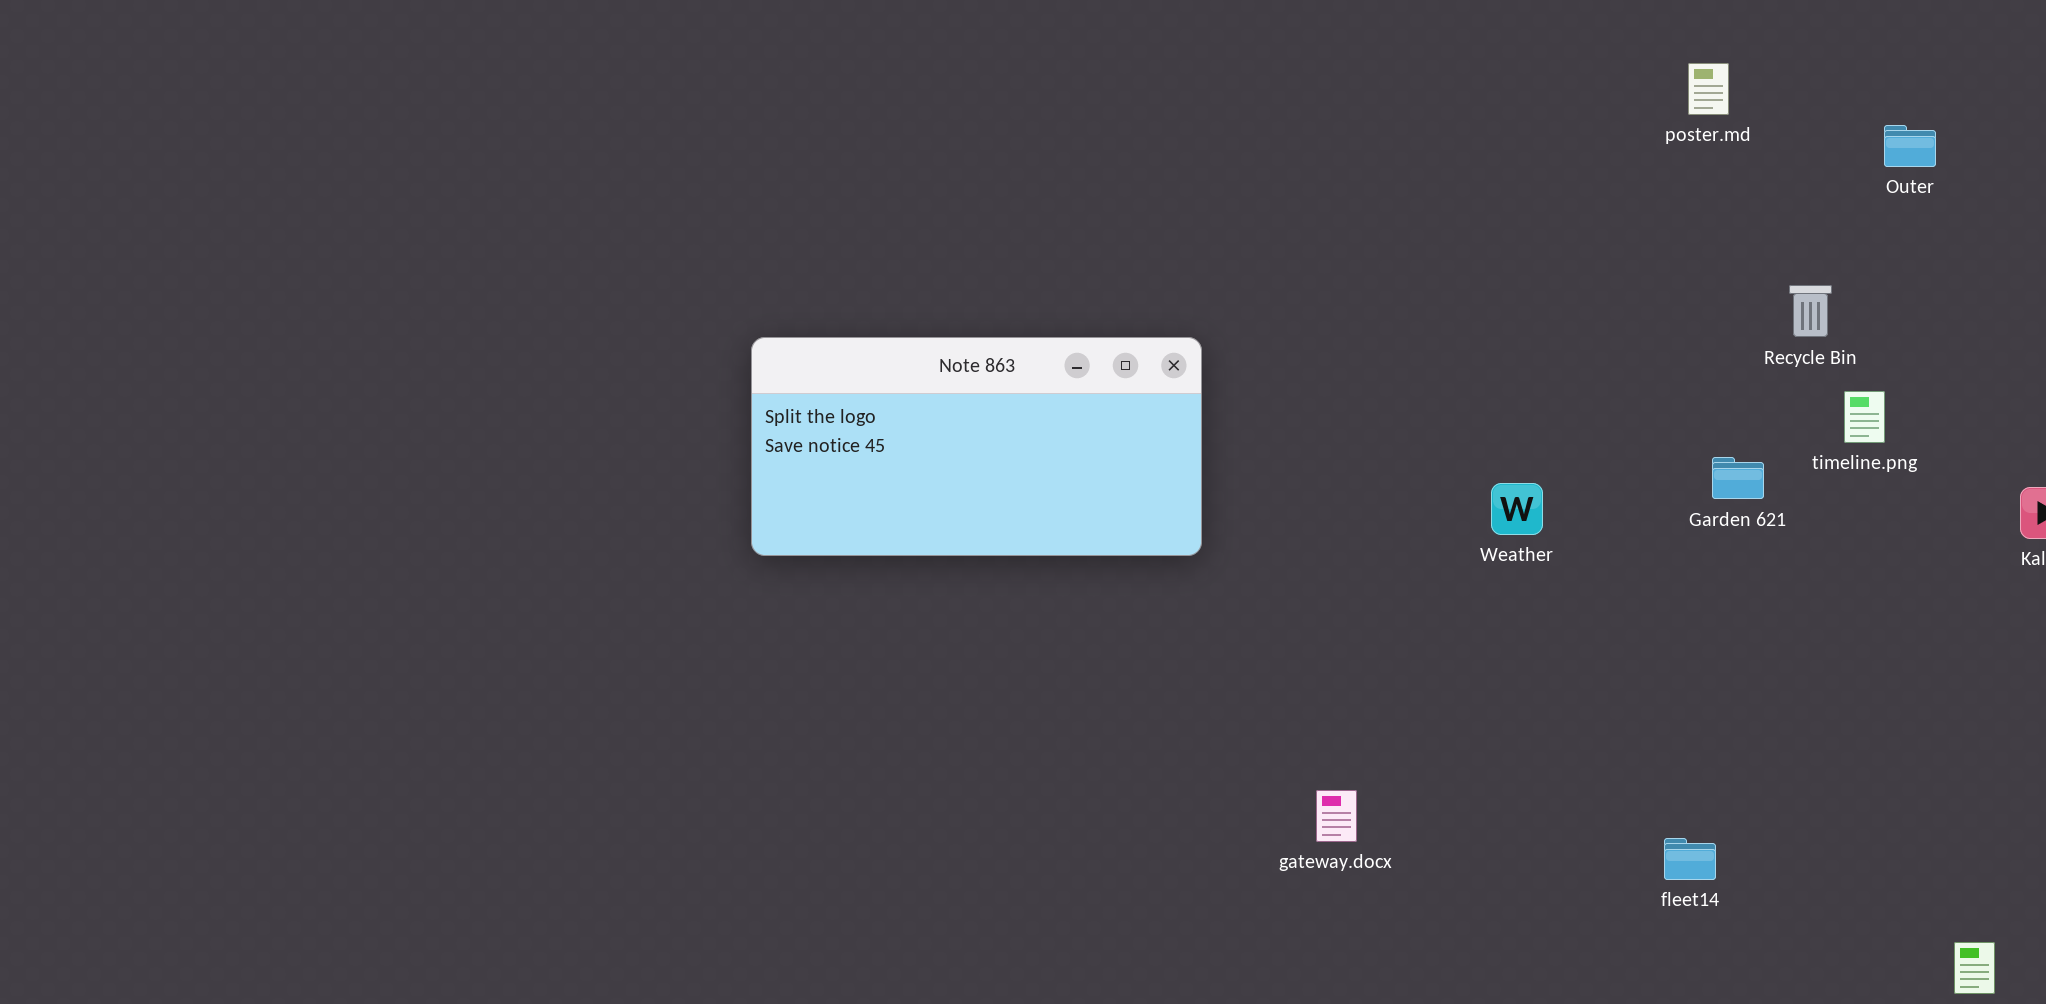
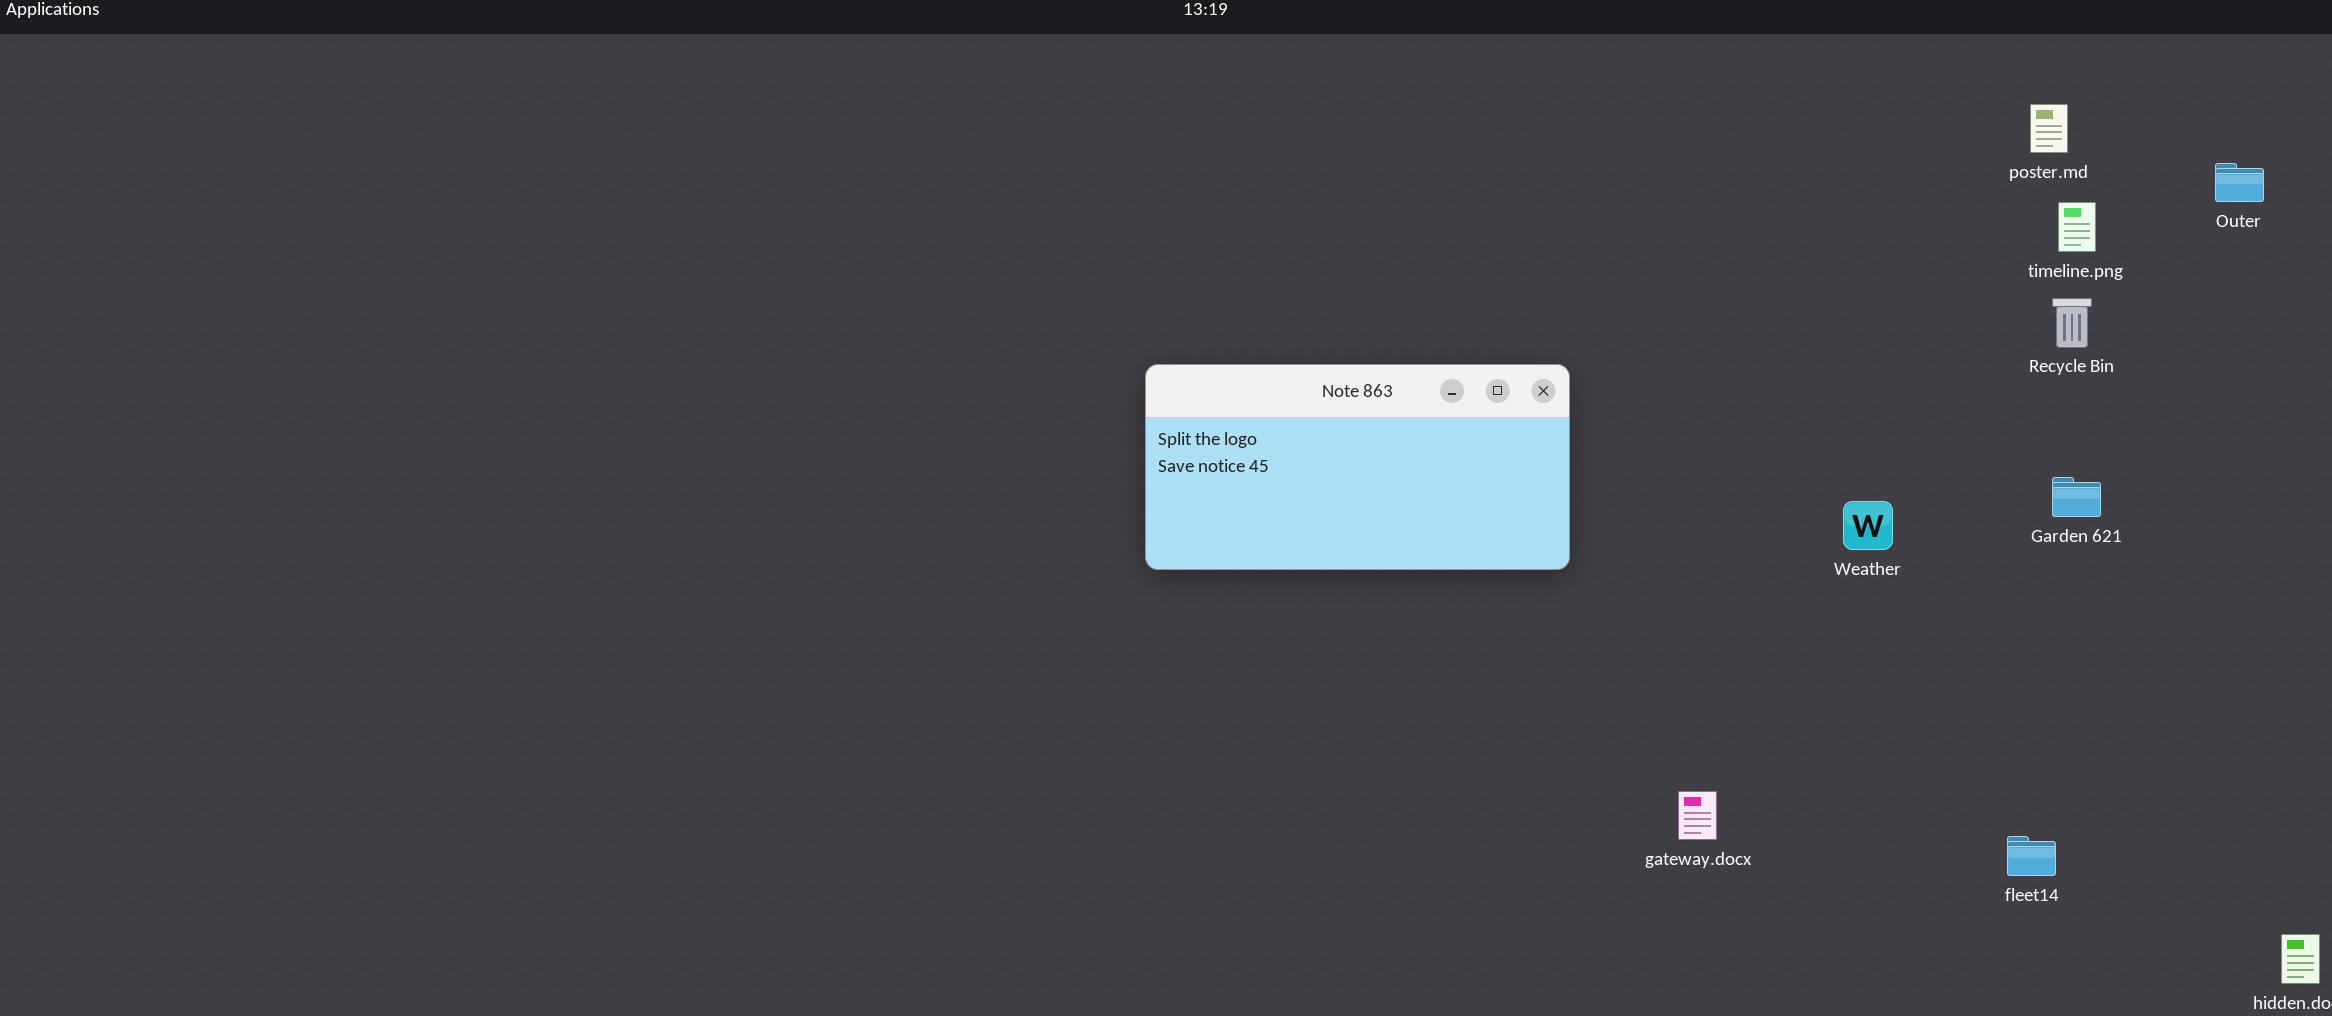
Recycle Bin: [1789,285,1832,337] -> [2052,298,2092,348], moved
timeline.png: [1844,391,1885,443] -> [2058,202,2096,252], moved

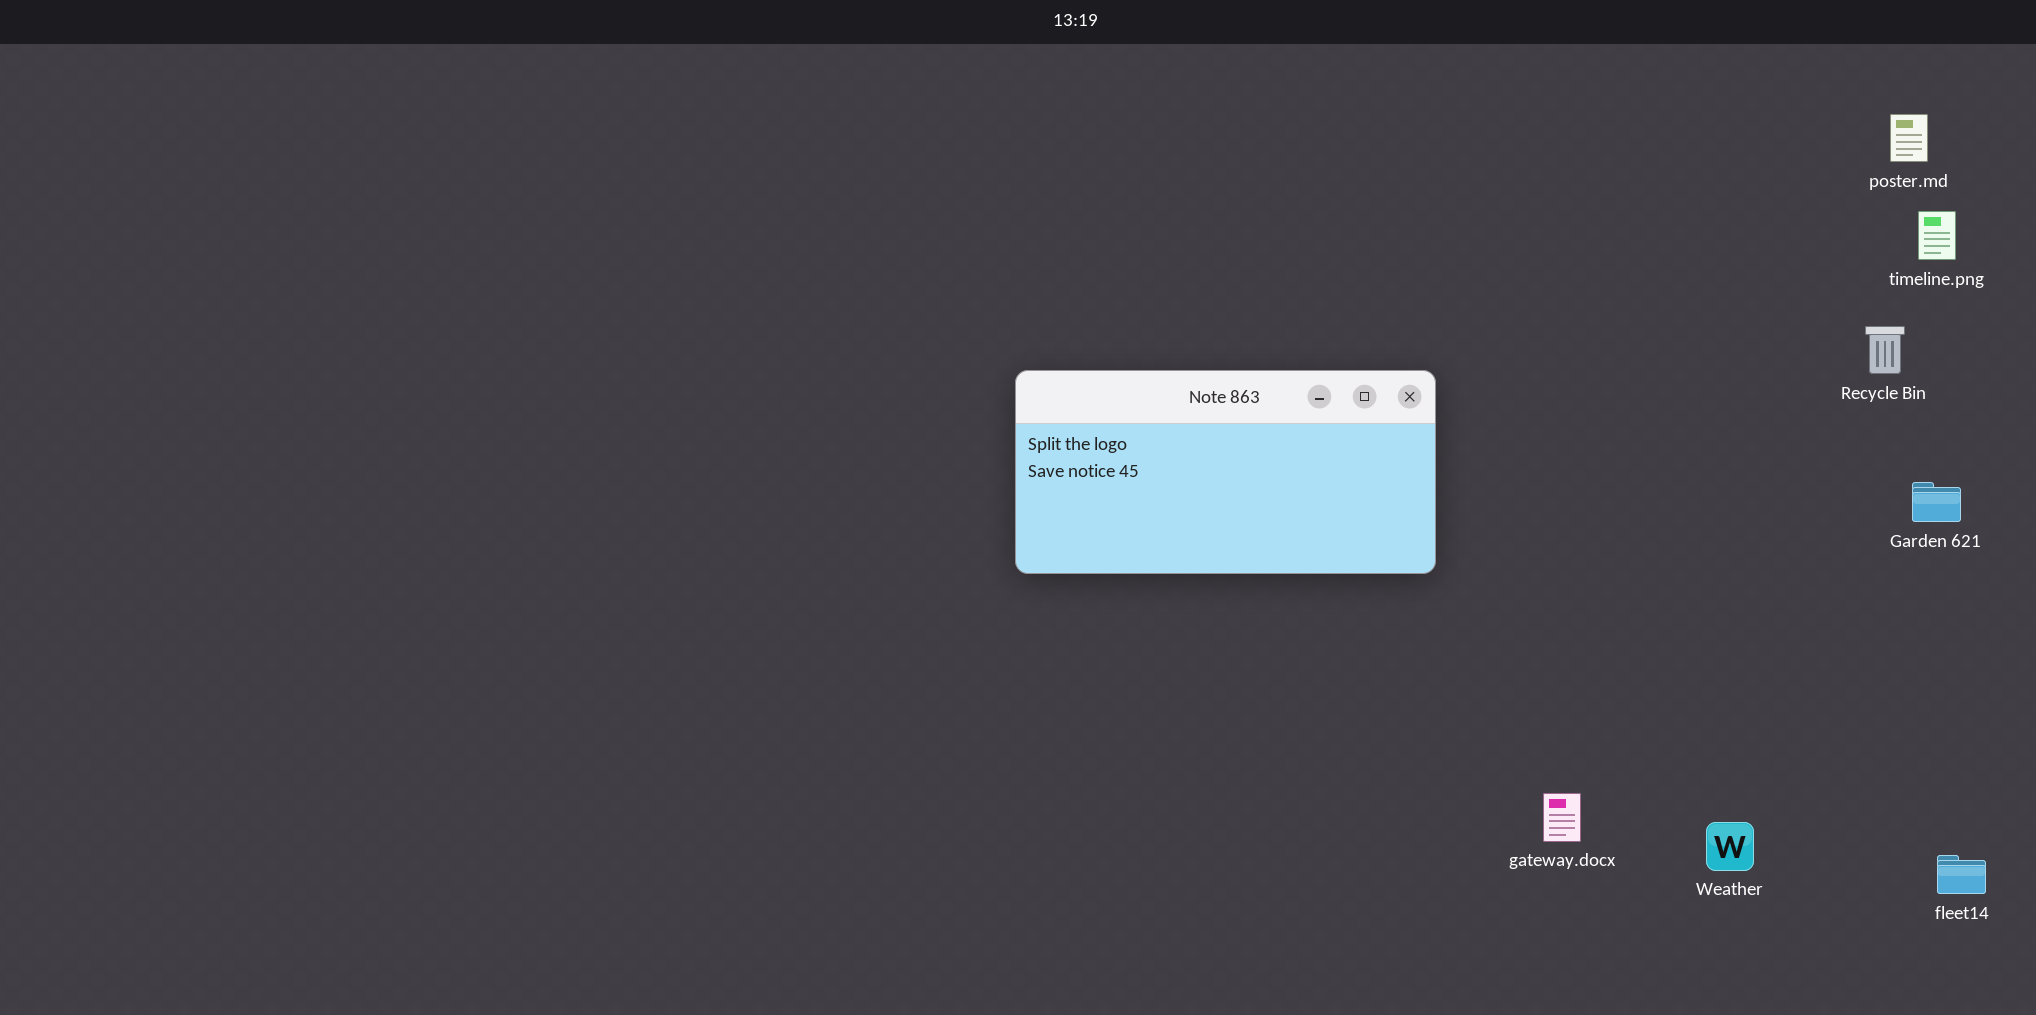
Recycle Bin: [2052,298,2092,348] -> [1865,326,1905,374], moved
Weather: [1843,501,1893,550] -> [1706,822,1754,871], moved
fleet14: [2007,836,2056,876] -> [1937,855,1986,894], moved

